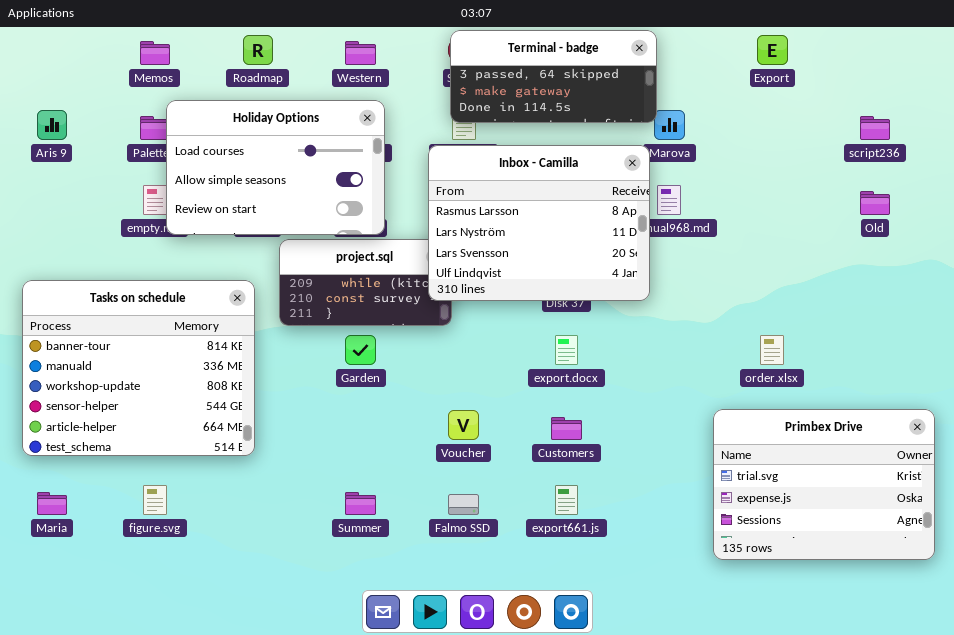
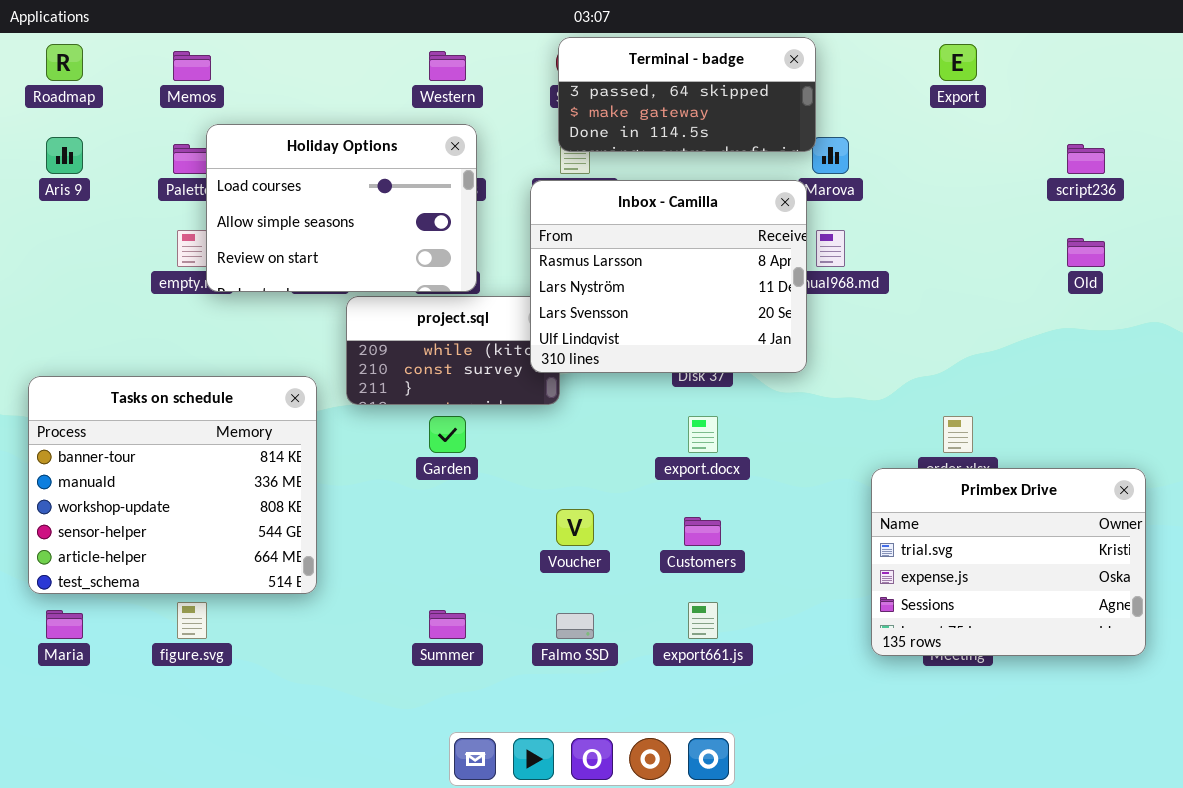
Roadmap: [243,35,273,65] -> [46,44,83,81], moved
Tasks on schedule: [22,280,255,456] -> [28,376,317,594], moved
Primbex Drive: [713,409,935,560] -> [871,468,1146,656], moved

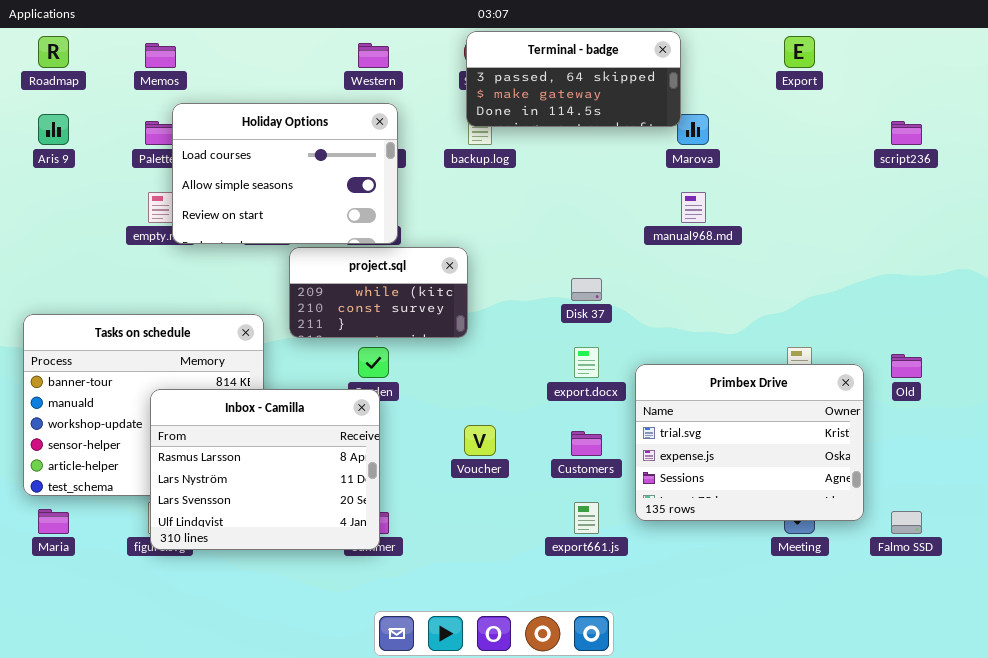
Inbox - Camilla: [530,180,807,373] -> [150,389,380,550], moved
Old: [1067,238,1105,267] -> [891,354,922,378], moved
Primbex Drive: [871,468,1146,656] -> [635,364,864,521], moved
Falmo SSD: [556,613,594,639] -> [891,511,922,534], moved

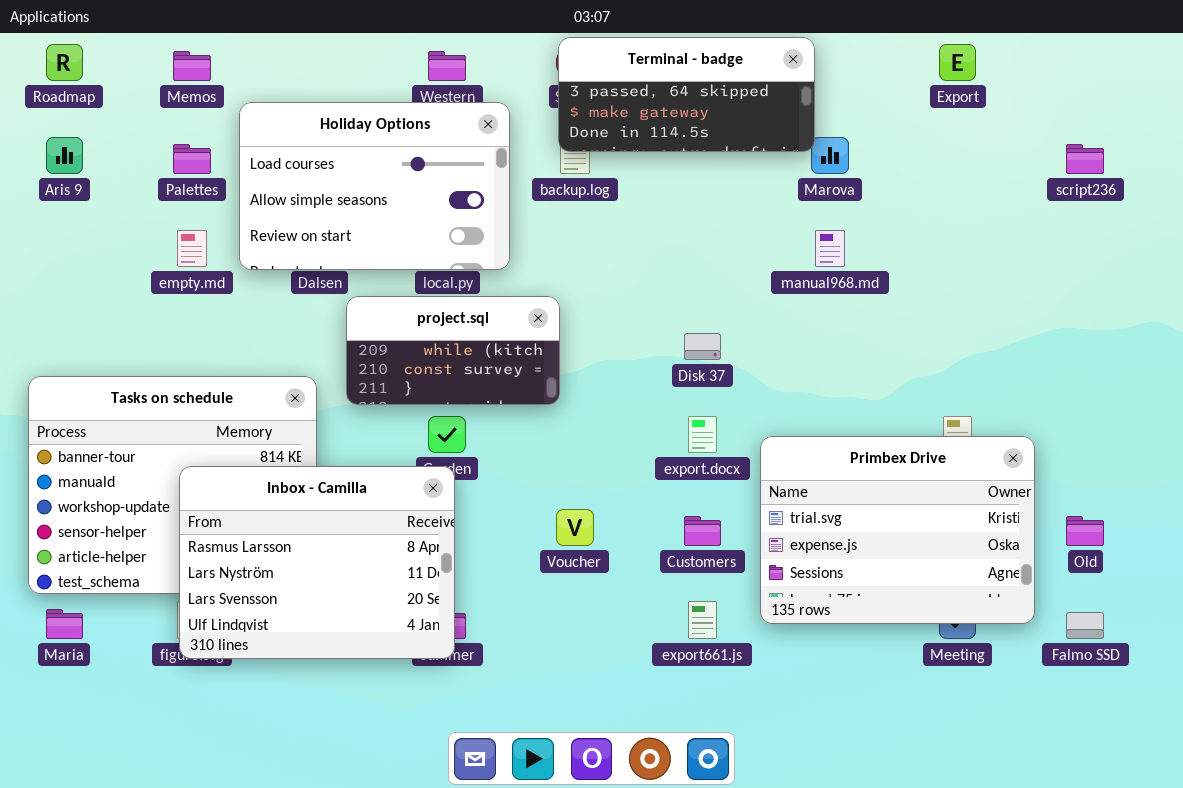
Holiday Options: [172,103,398,244] -> [239,102,510,270], moved
Old: [891,354,922,378] -> [1066,516,1104,546], moved

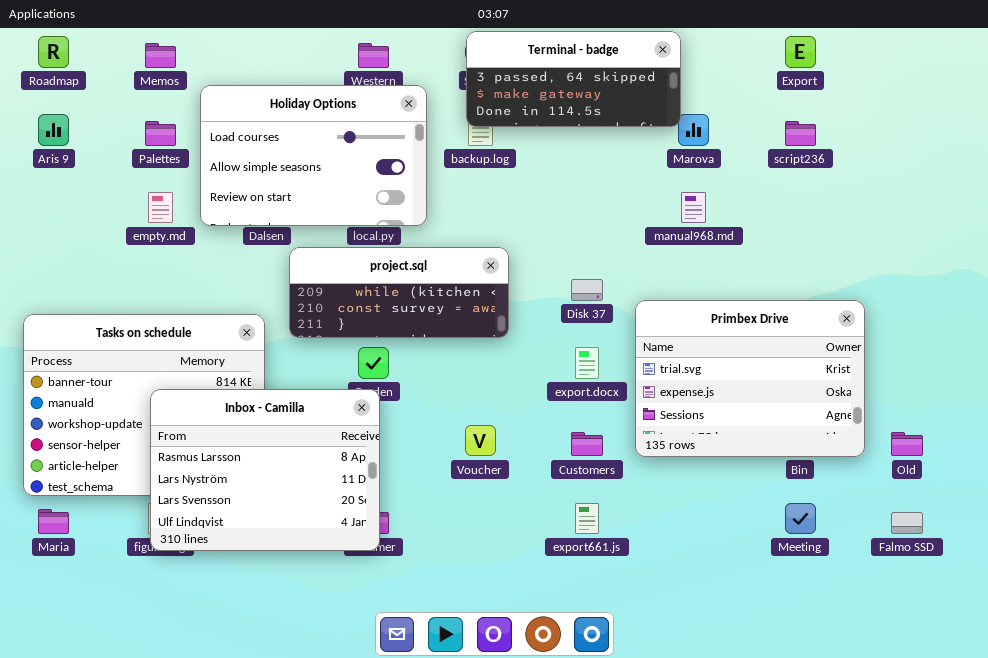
script236: [1066,144,1104,174] -> [785,121,816,146], moved
project.sql: [346,296,560,405] -> [289,247,509,338], resized
Primbex Drive: [760,436,1035,624] -> [635,300,865,457], moved

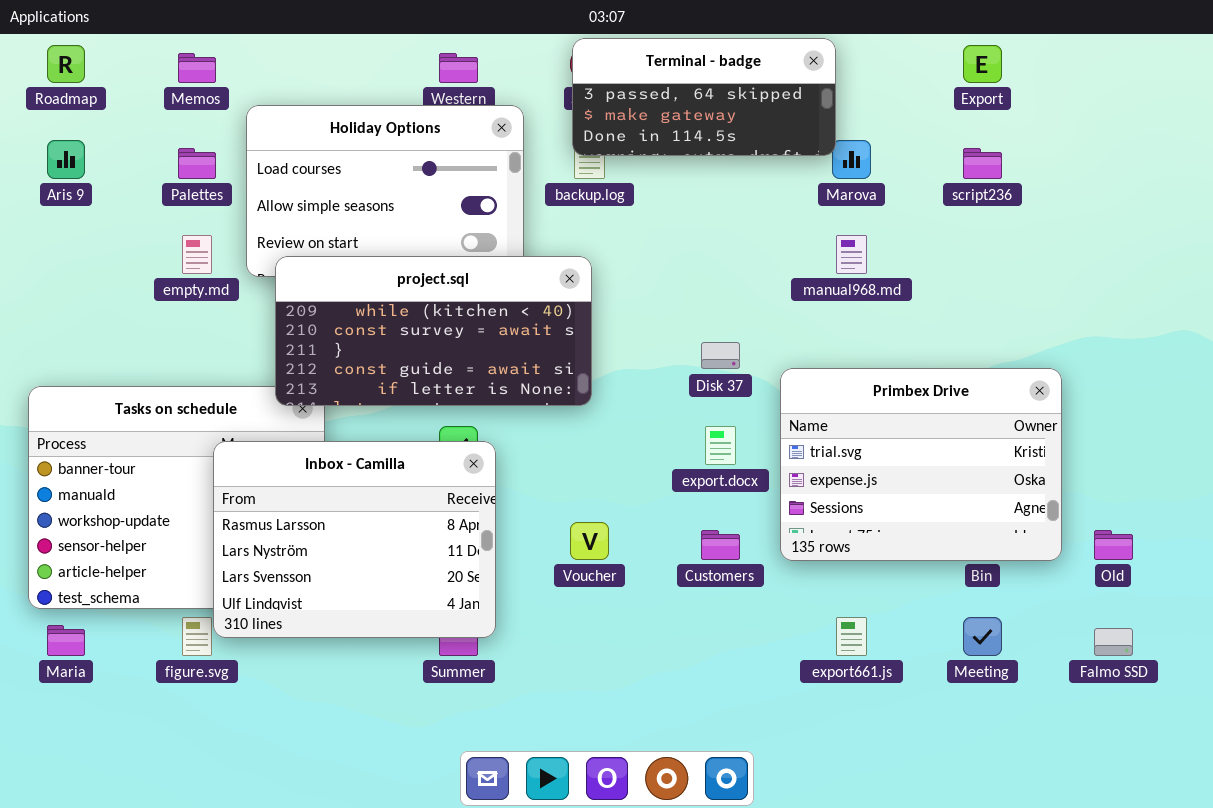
project.sql: [289,247,509,338] -> [275,256,592,406], moved, resized
Inbox - Camilla: [150,389,380,551] -> [213,441,496,638], moved
export661.js: [575,503,599,534] -> [836,617,867,656], moved

